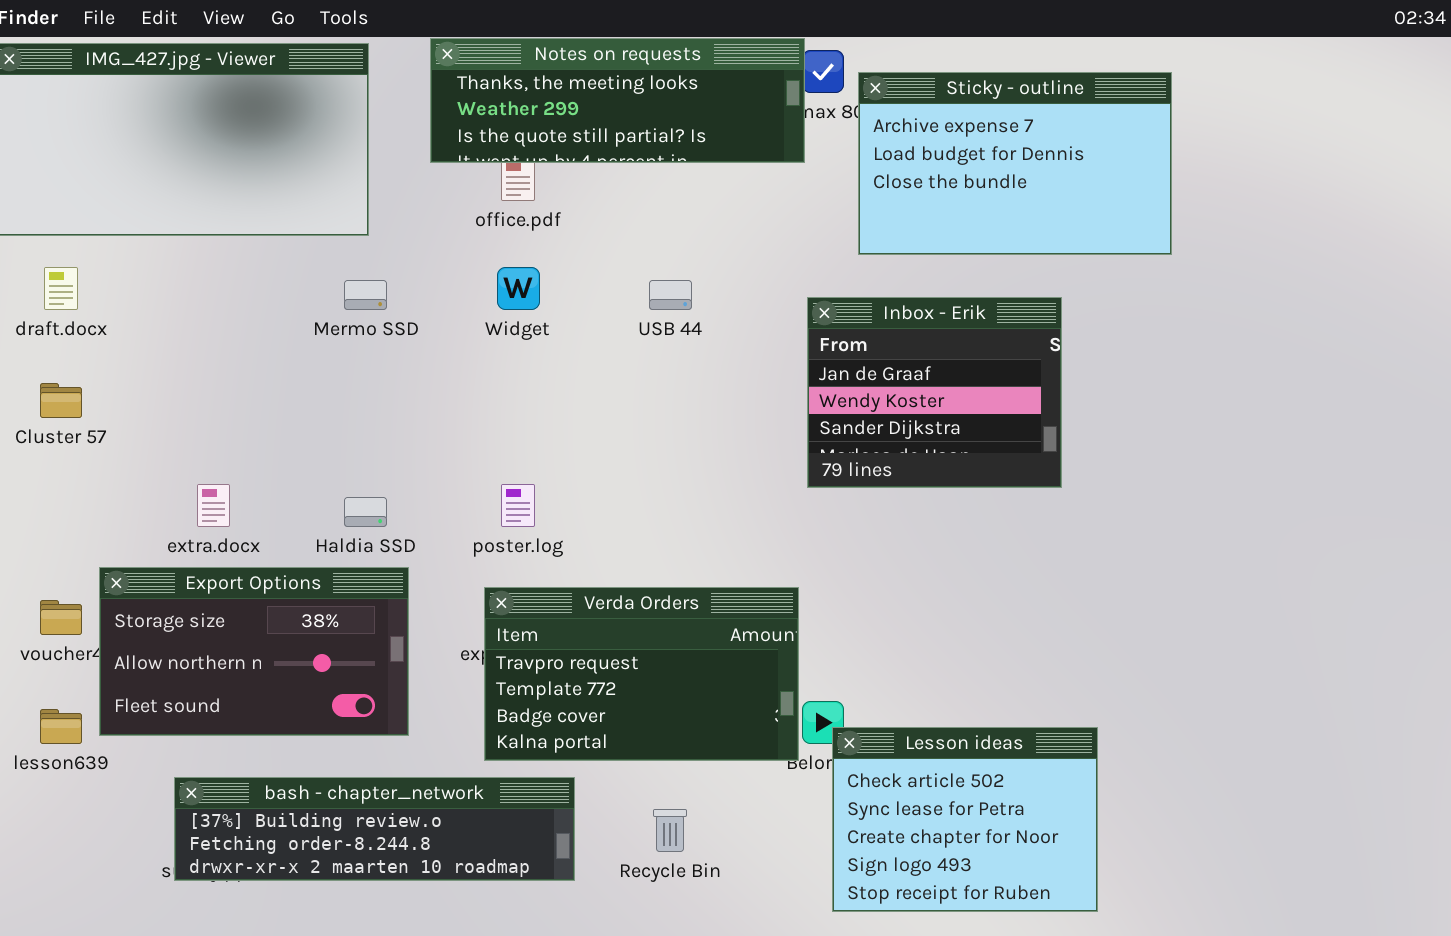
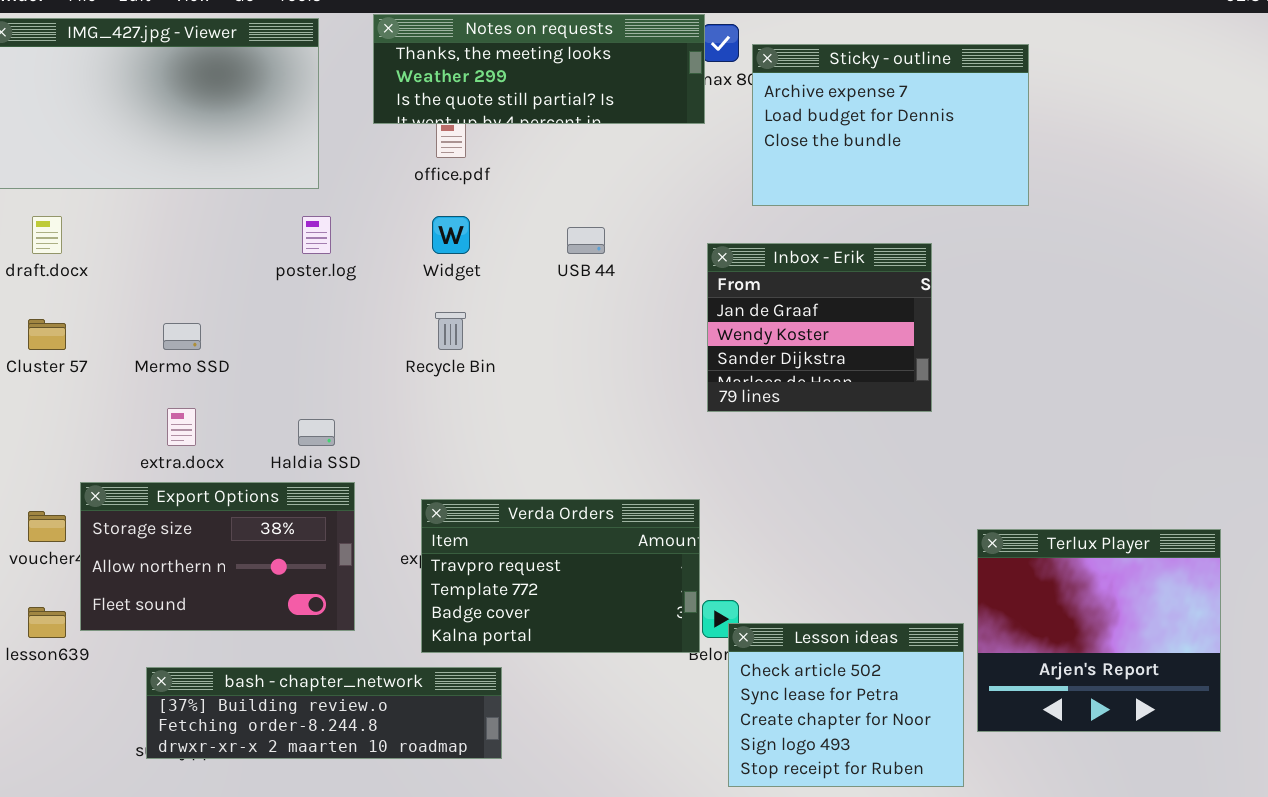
Mermo SSD: [344,280,387,310] -> [163,323,201,350], moved
poster.log: [501,484,535,527] -> [302,216,331,254], moved
Terlux Player: none -> [977,529,1221,732], opened
Recycle Bin: [653,809,687,852] -> [435,312,466,350], moved

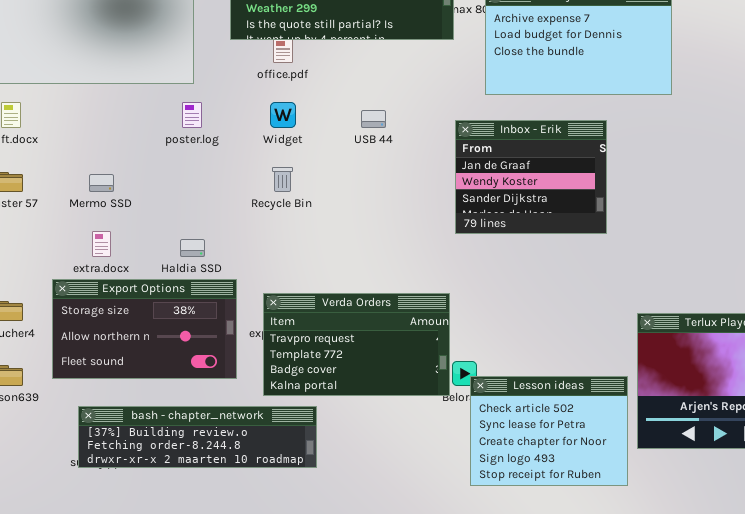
Export Options: [80,482,355,631] -> [52,279,237,379], moved

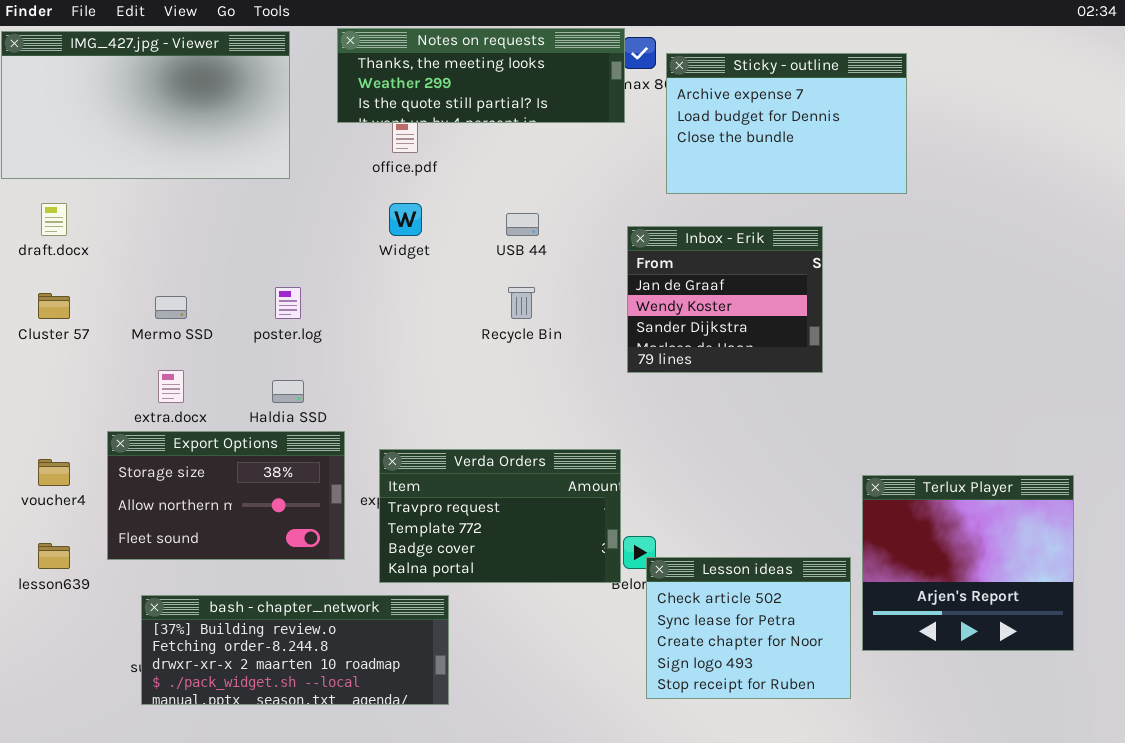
poster.log: [182,102,202,128] -> [275,287,301,319], moved
Recycle Bin: [272,167,293,192] -> [508,287,535,319], moved
bash - chapter_network: [78,406,317,468] -> [141,595,449,705], resized

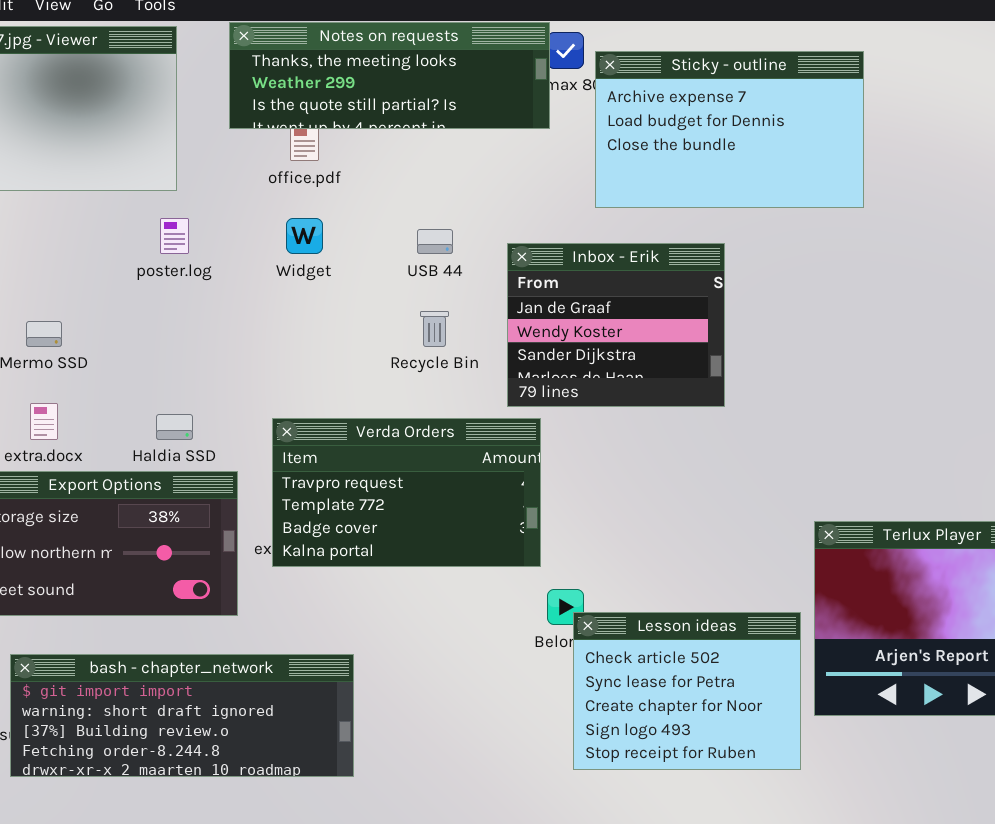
Inbox - Erik: [627,226,823,373] -> [507,243,725,407], moved
poster.log: [275,287,301,319] -> [160,218,189,254], moved
Verda Orders: [379,449,621,583] -> [272,418,541,567], moved
bash - chapter_network: [141,595,449,705] -> [10,654,354,777], scrolled up 2 rows

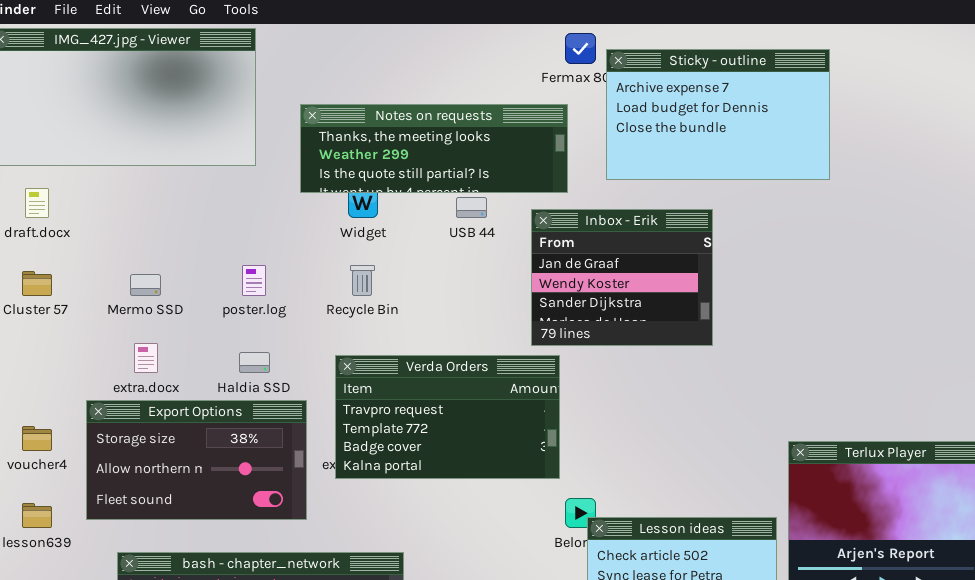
Notes on requests: [229,22,550,129] -> [300,104,568,193], moved
poster.log: [160,218,189,254] -> [242,265,266,296], moved
Recycle Bin: [420,311,449,347] -> [350,265,375,296], moved

